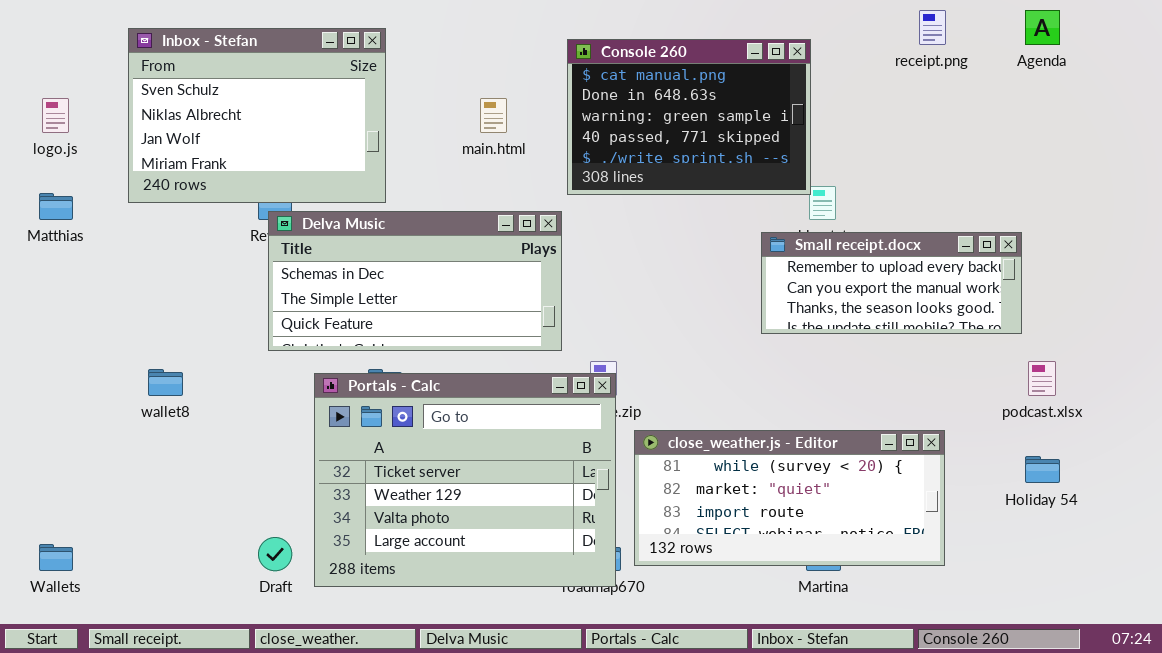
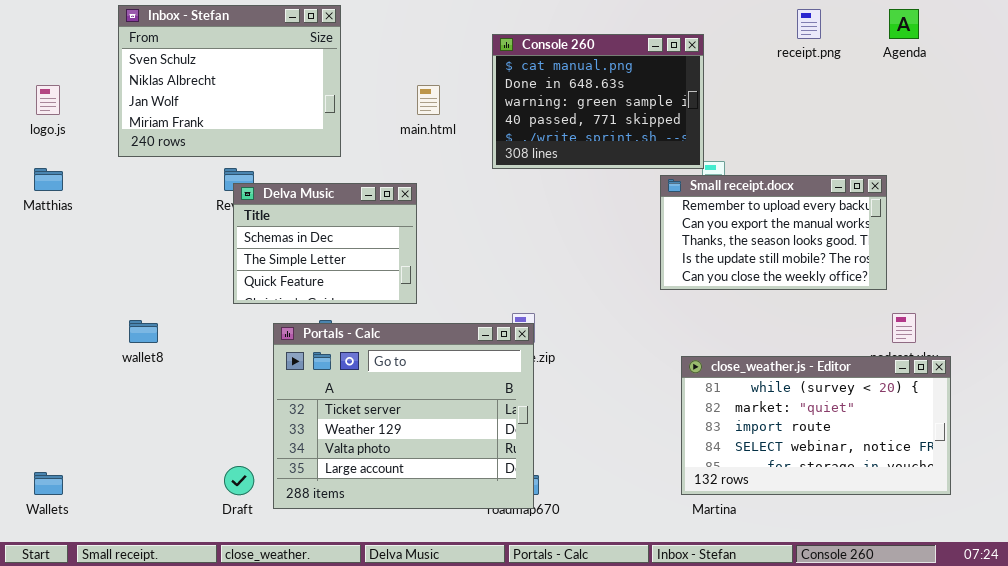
Inbox - Stefan: [128,28,386,203] -> [118,5,341,157], moved
Delva Music: [268,211,562,351] -> [233,183,417,304], resized
Small receipt.docx: [761,232,1022,334] -> [660,175,887,290], resized
close_weather.js - Editor: [634,430,945,566] -> [681,356,951,495], moved, resized

